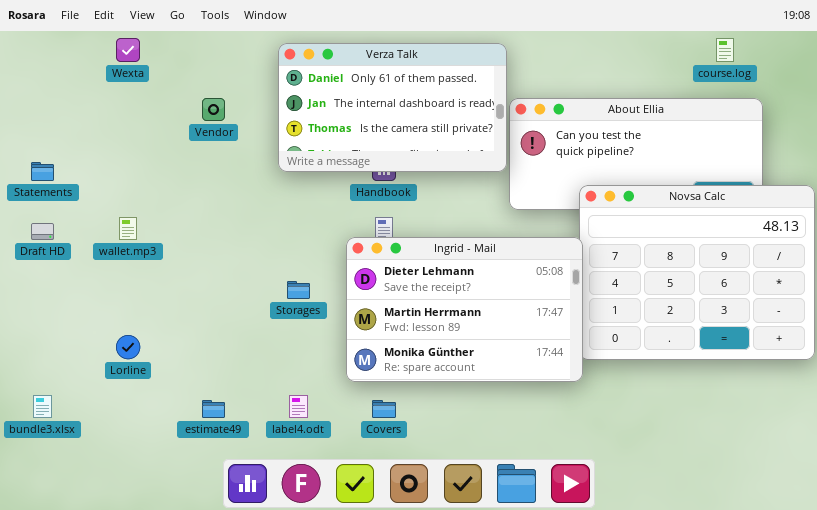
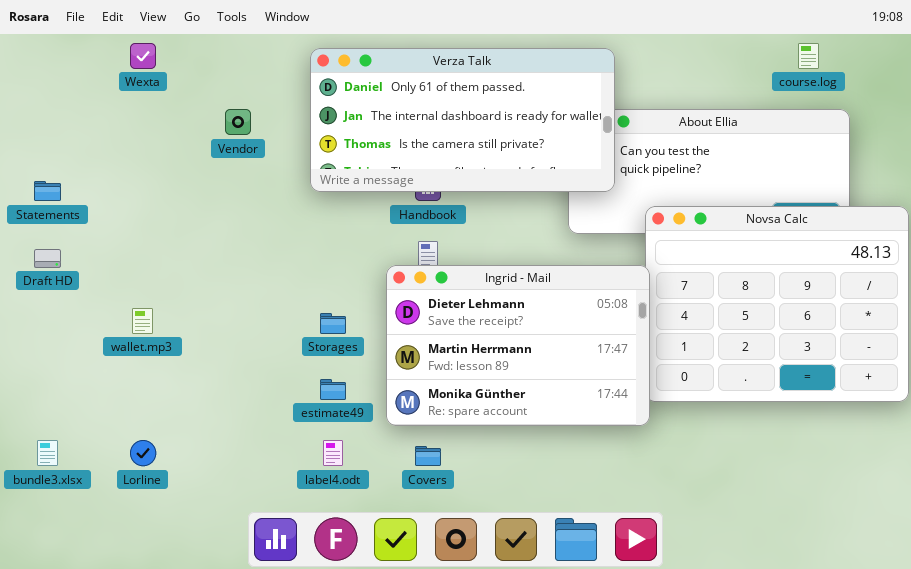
Verza Talk: [278,43,507,172] -> [310,48,615,192], resized
wallet.mp3: [119,217,137,240] -> [132,308,153,334], moved
Lorline: [116,335,140,359] -> [130,440,156,466], moved
estimate49: [202,400,225,418] -> [320,379,346,400], moved

